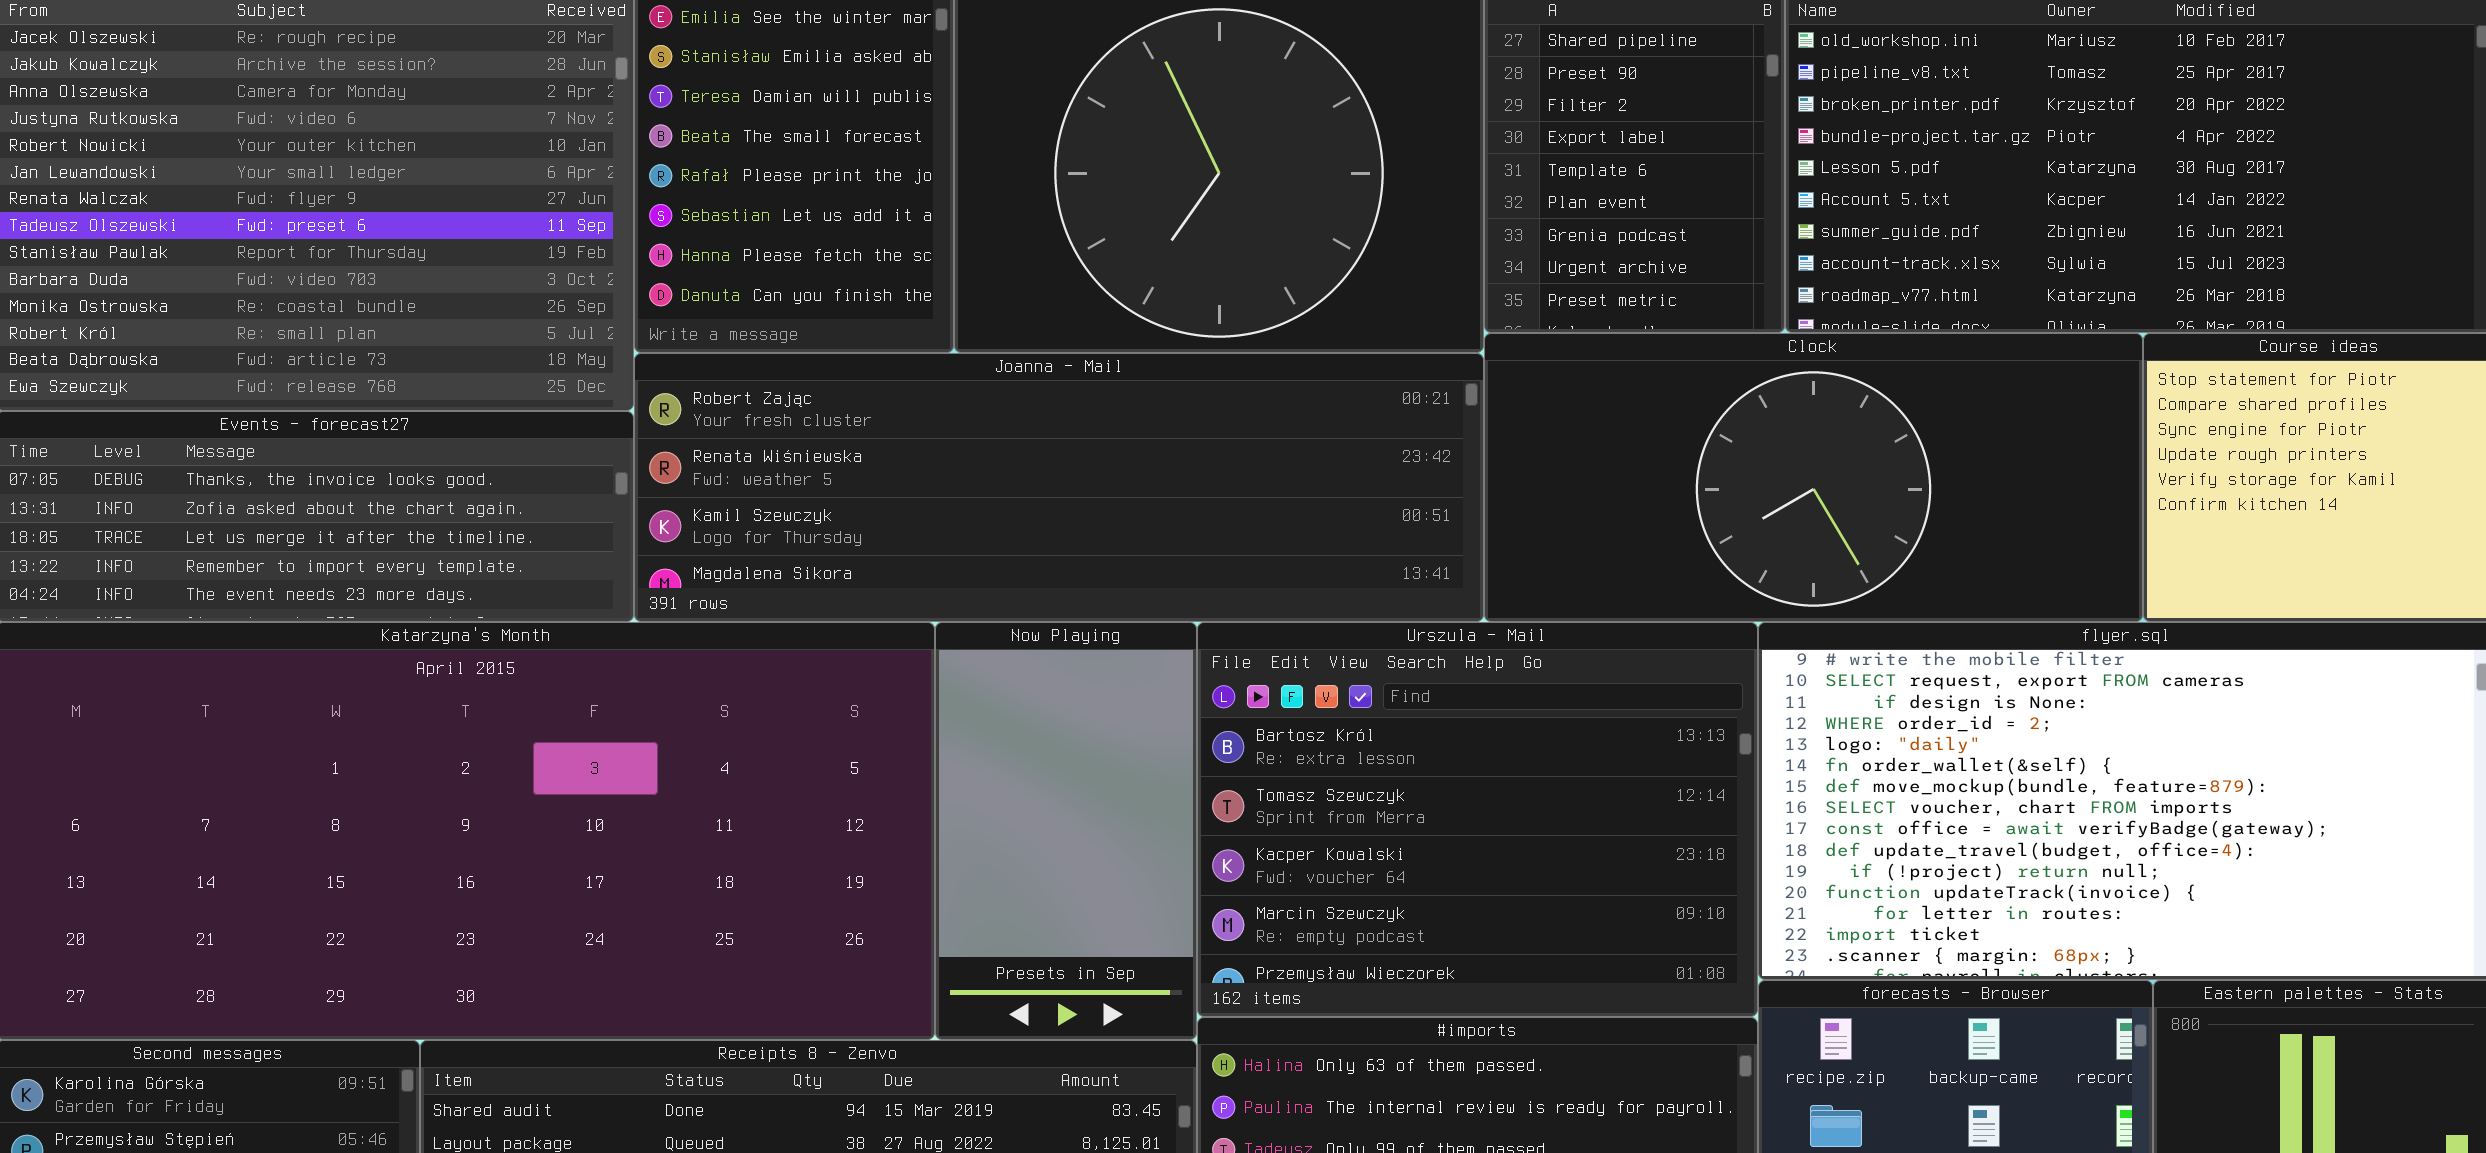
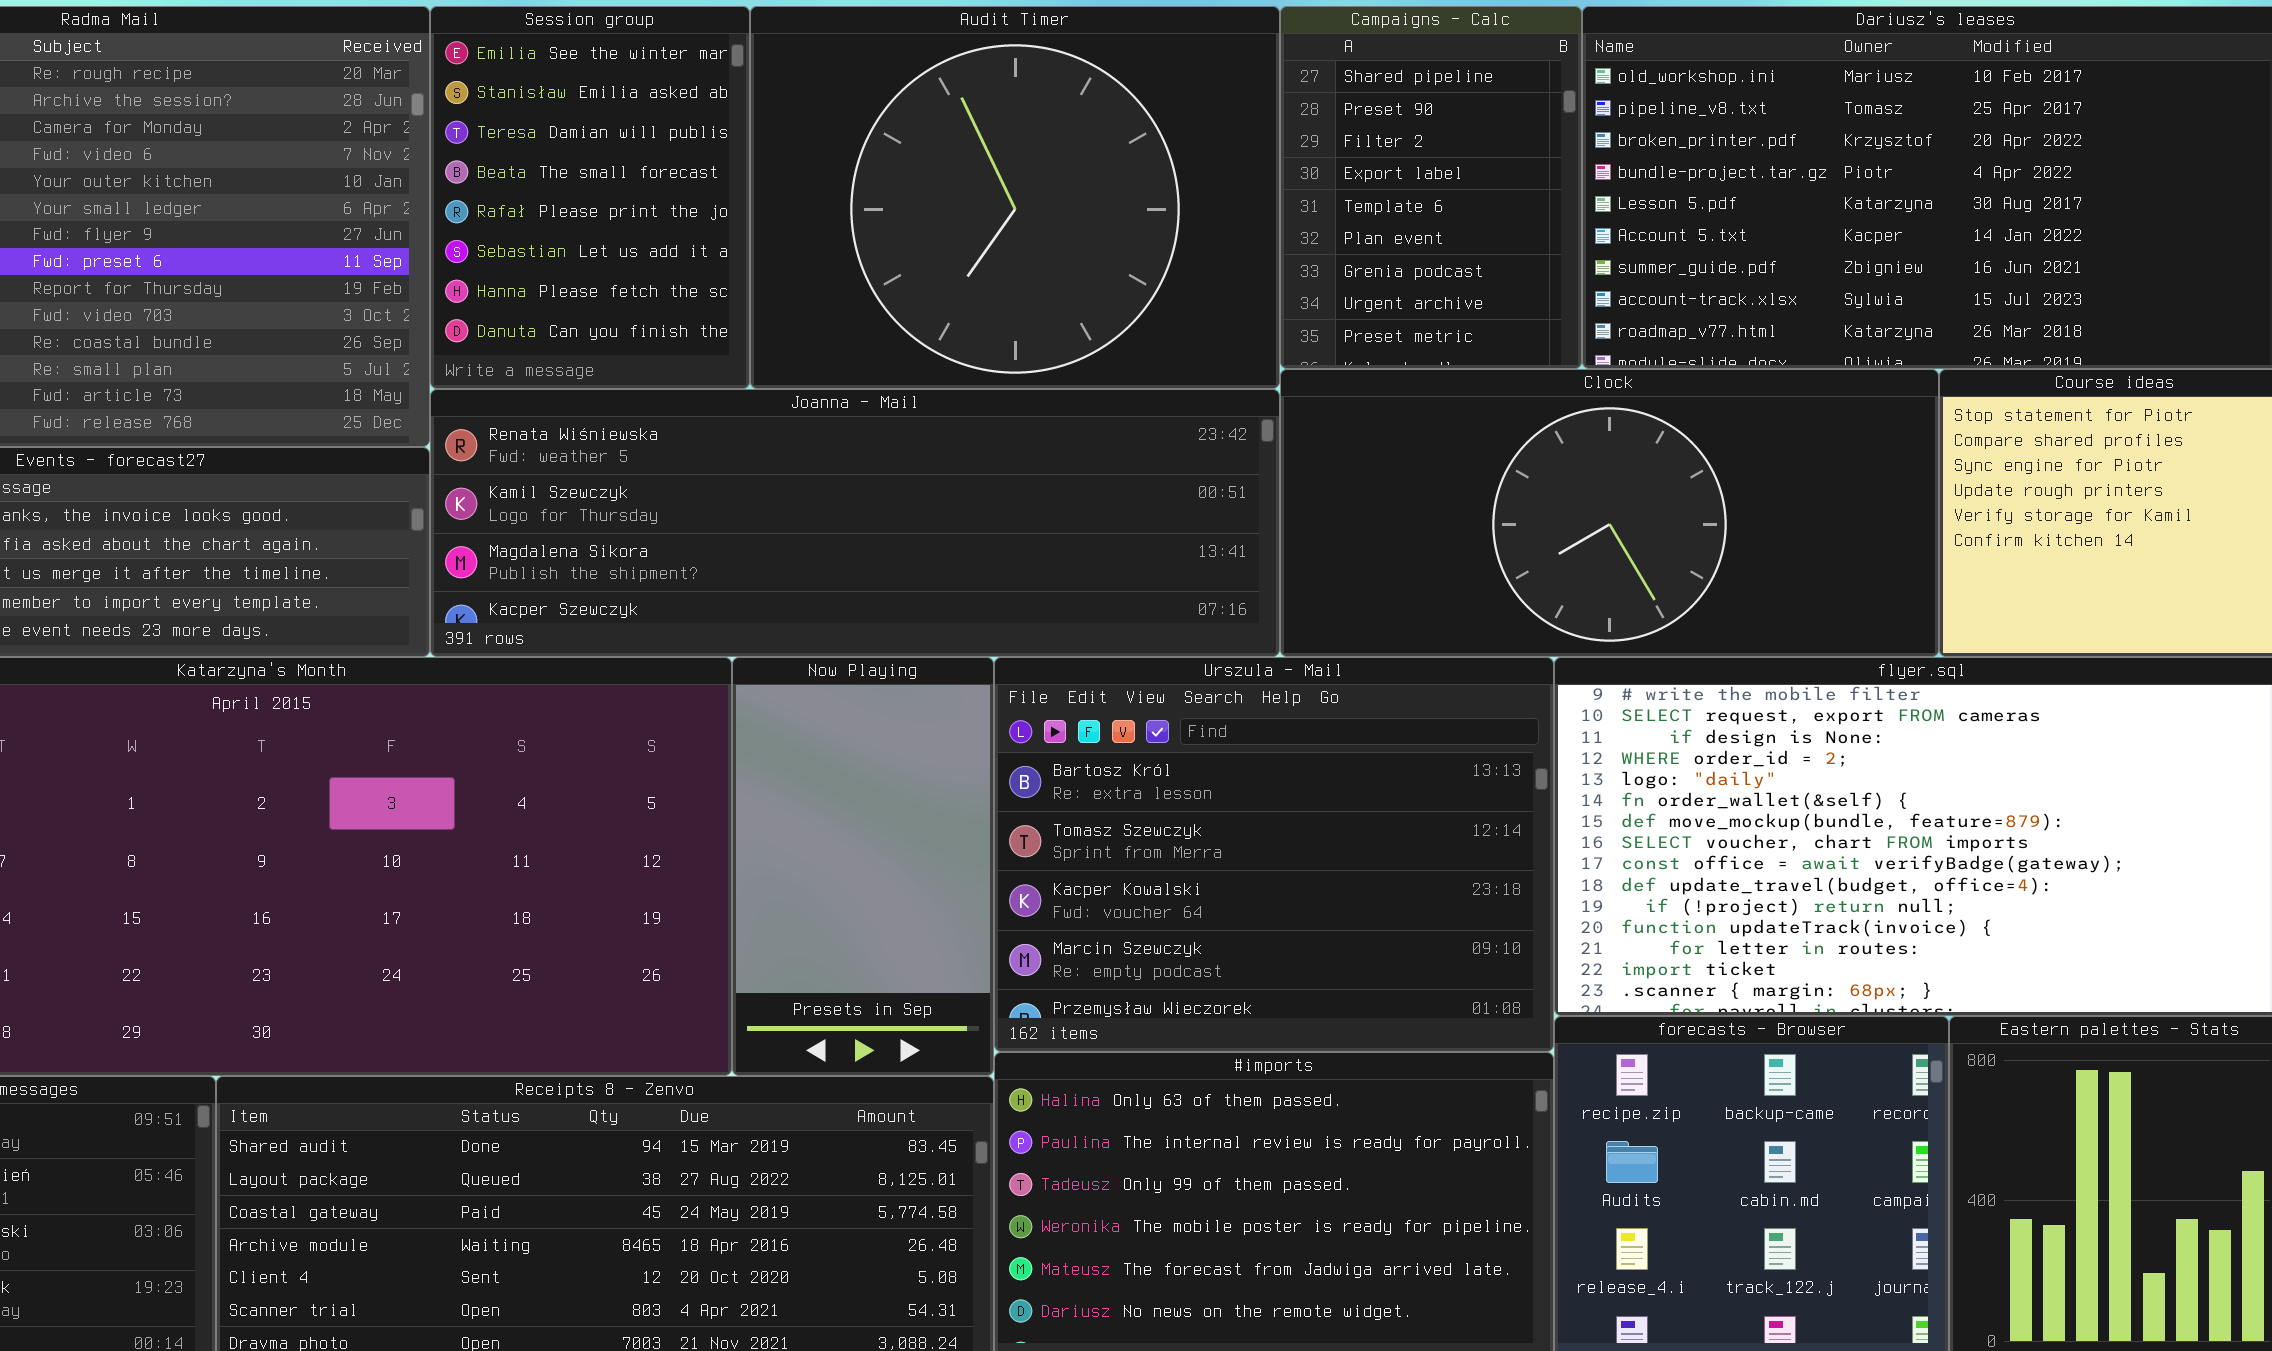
Joanna - Mail: [634,353,1484,622] -> [430,389,1280,657], scrolled down 1 row

